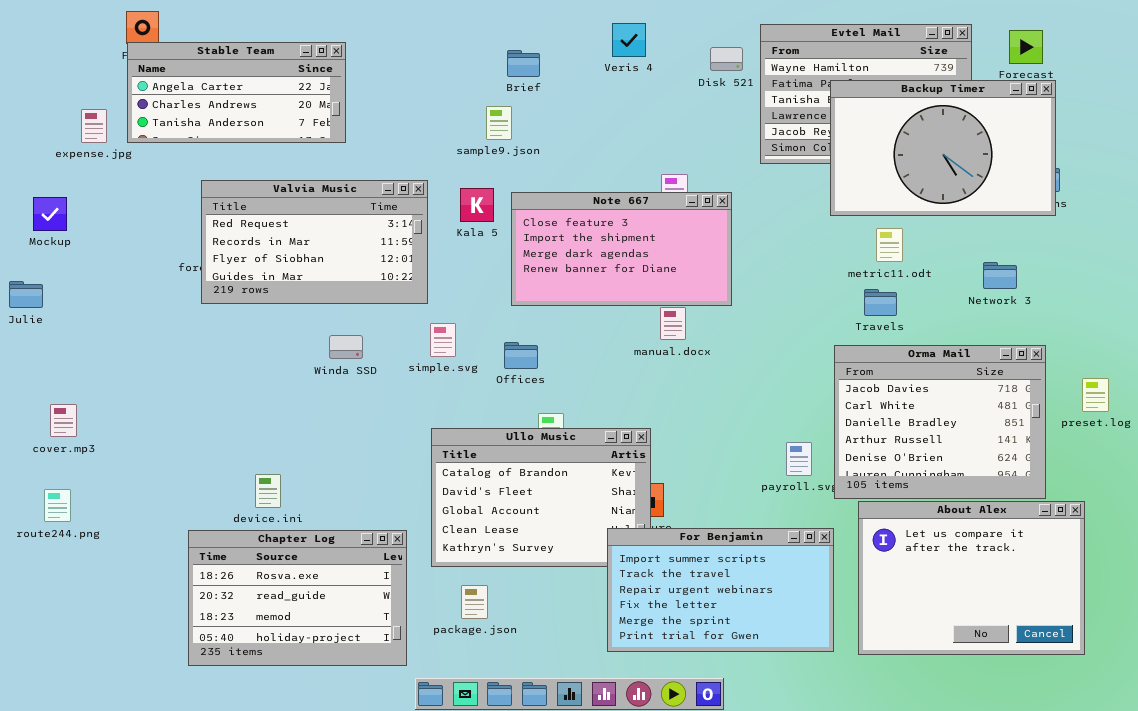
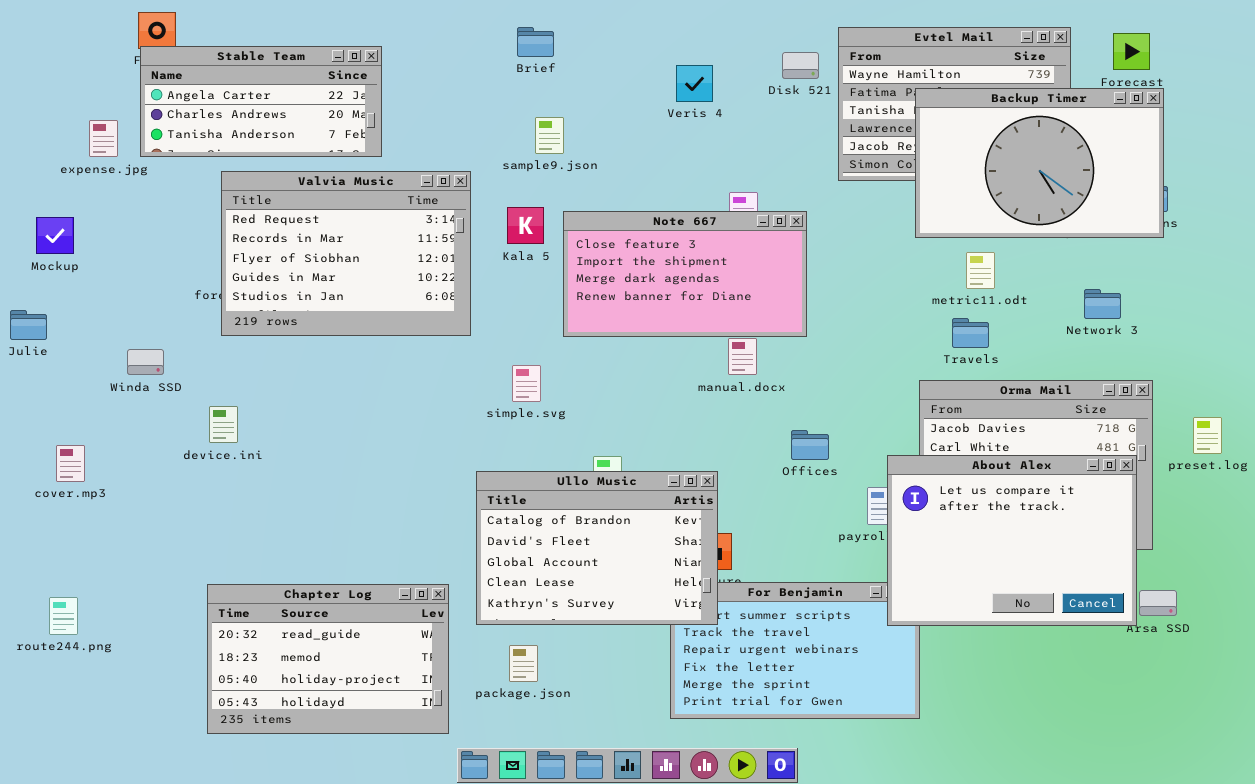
Veris 4: [612,23,646,57] -> [676,65,713,102], moved
Brief: [507,50,540,77] -> [517,27,554,57], moved
Valvia Music: [201,180,428,304] -> [221,171,471,336], resized
simple.svg: [430,323,456,357] -> [512,365,541,402], moved
Winda SSD: [329,335,363,359] -> [127,349,164,375], moved
Offices: [504,342,538,369] -> [791,430,829,460], moved
Ullo Music: [431,428,651,567] -> [476,471,718,625], raised
device.ini: [255,474,281,508] -> [209,406,238,443], moved
route244.png: [44,489,71,522] -> [49,597,78,635], moved
About Alex: [858,501,1085,655] -> [887,455,1137,626], moved
Chapter Log: [188,530,407,666] -> [207,584,449,734], scrolled down 1 row

